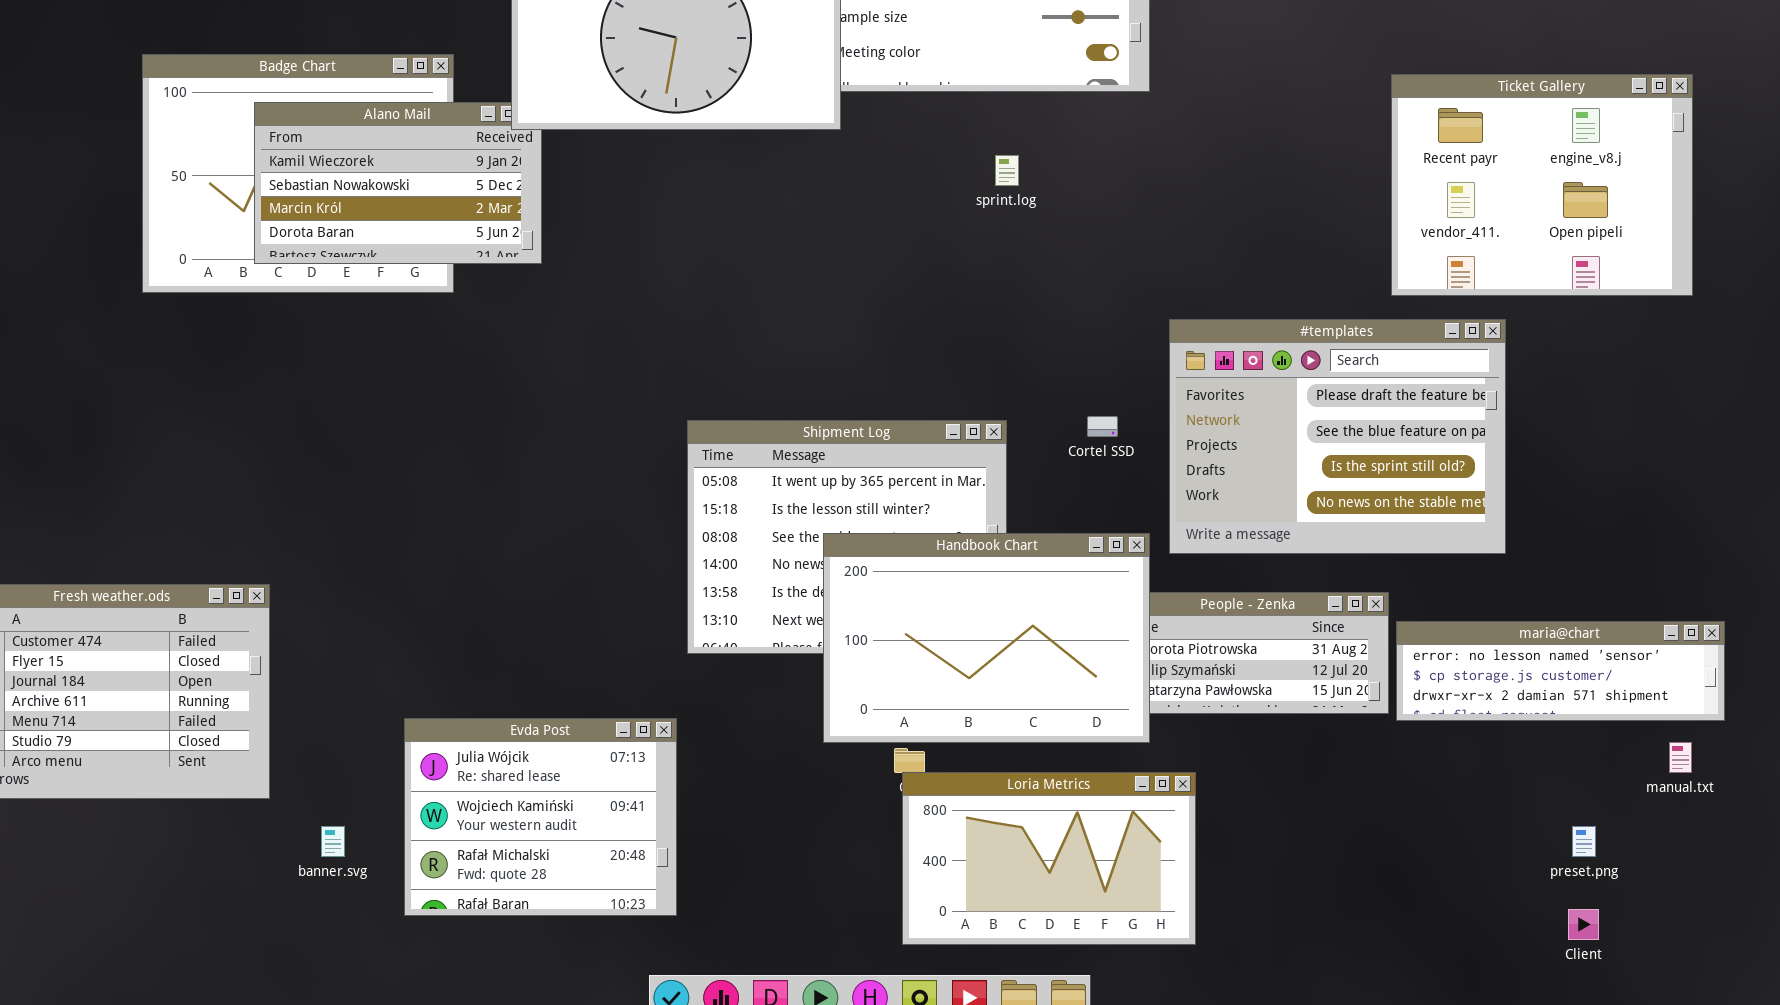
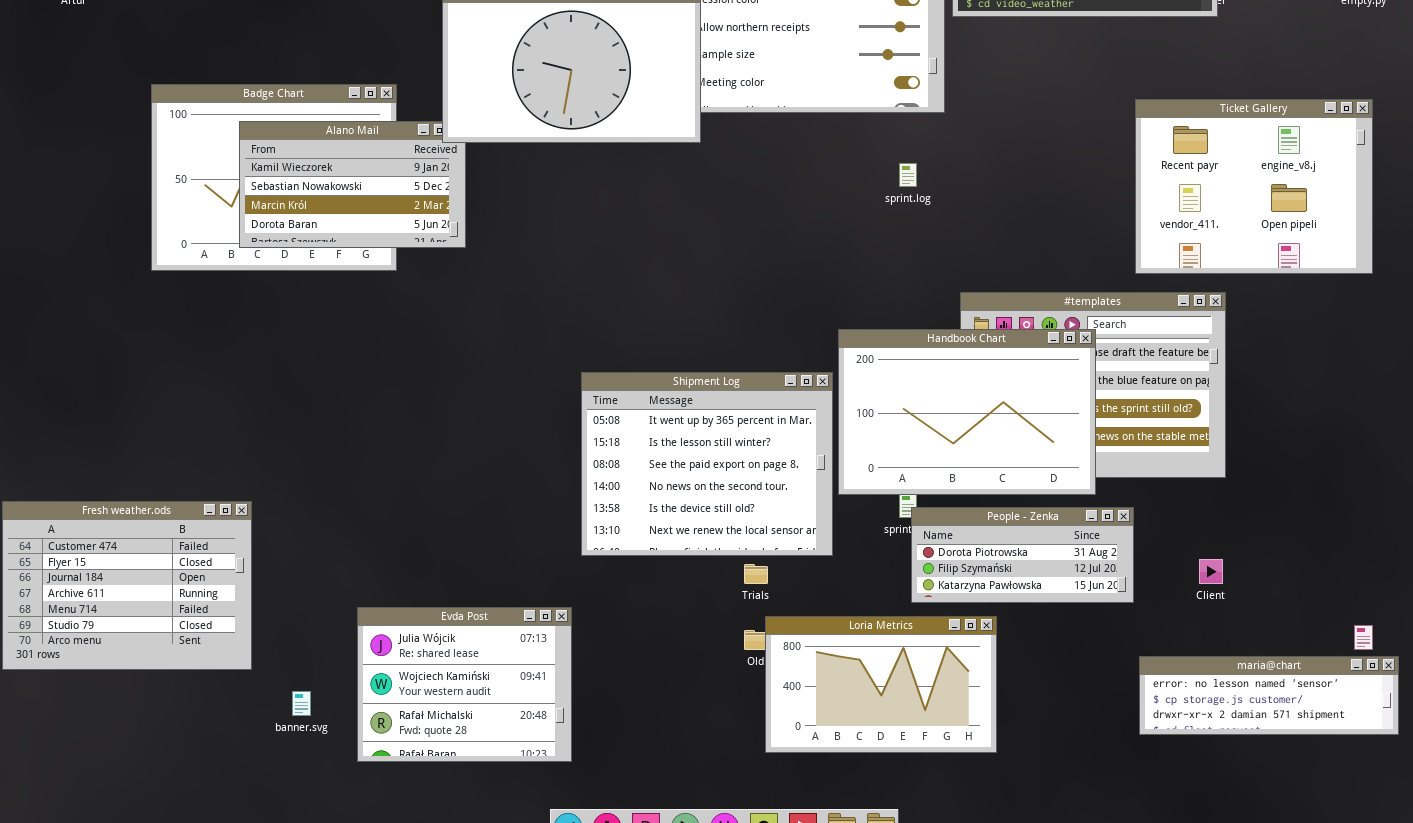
sprint.log: [995,155,1019,186] -> [899,163,917,187], moved
Handbook Chart: [823,533,1150,743] -> [838,329,1096,495], moved
maria@chart: [1396,621,1725,721] -> [1139,656,1399,735], moved
Loria Metrics: [902,772,1196,945] -> [765,616,997,753], moved
Client: [1568,909,1599,940] -> [1199,559,1223,584], moved

